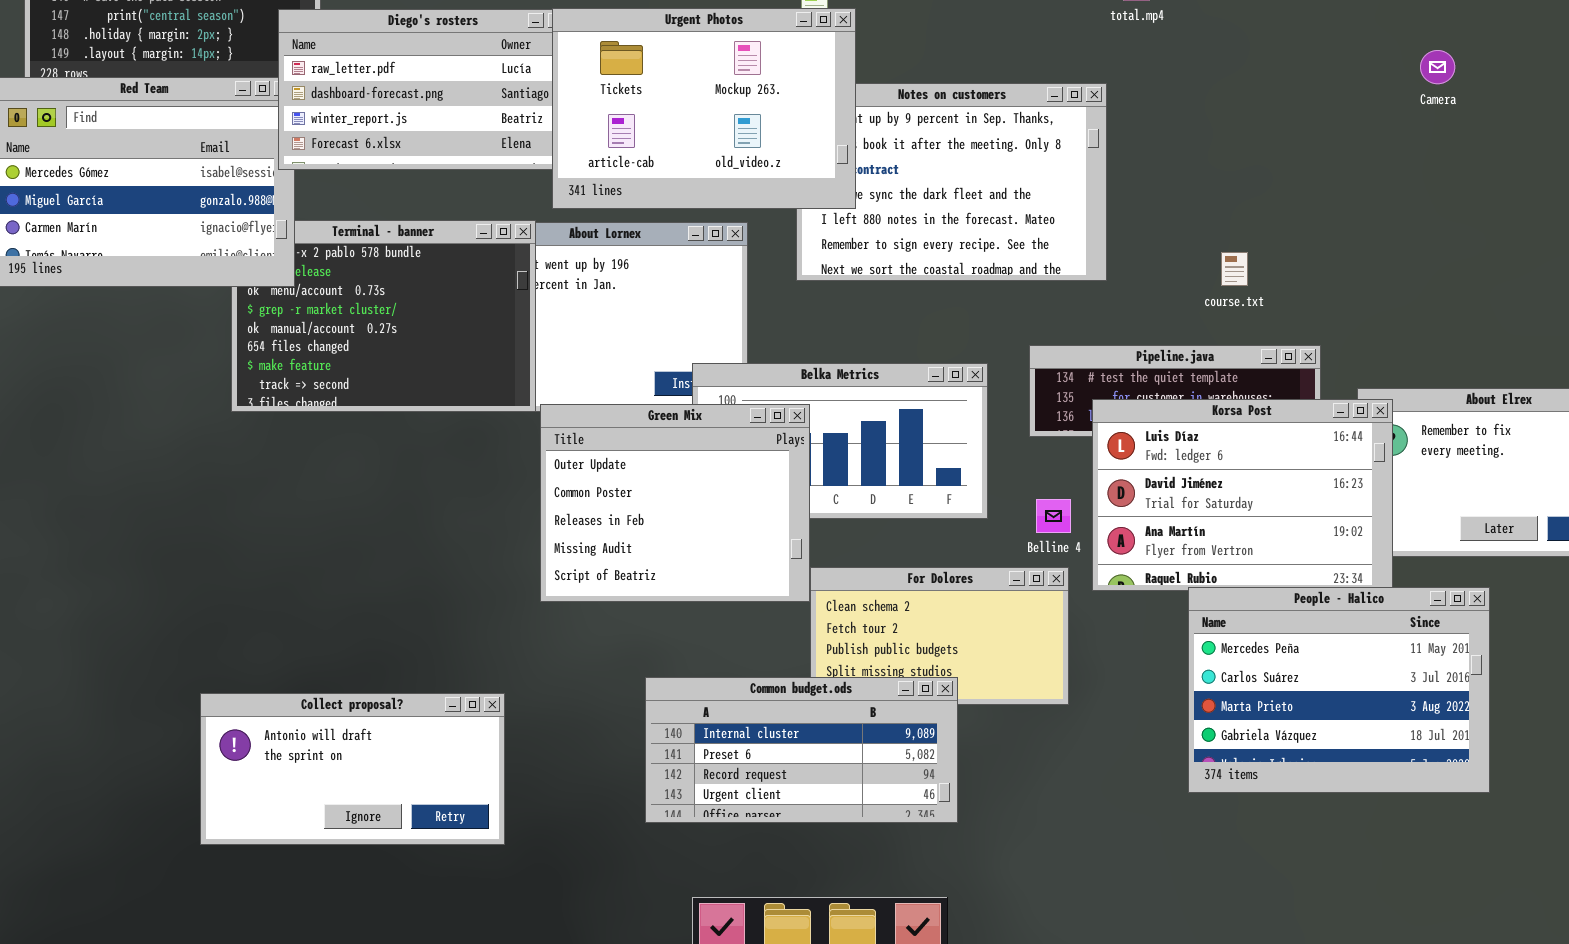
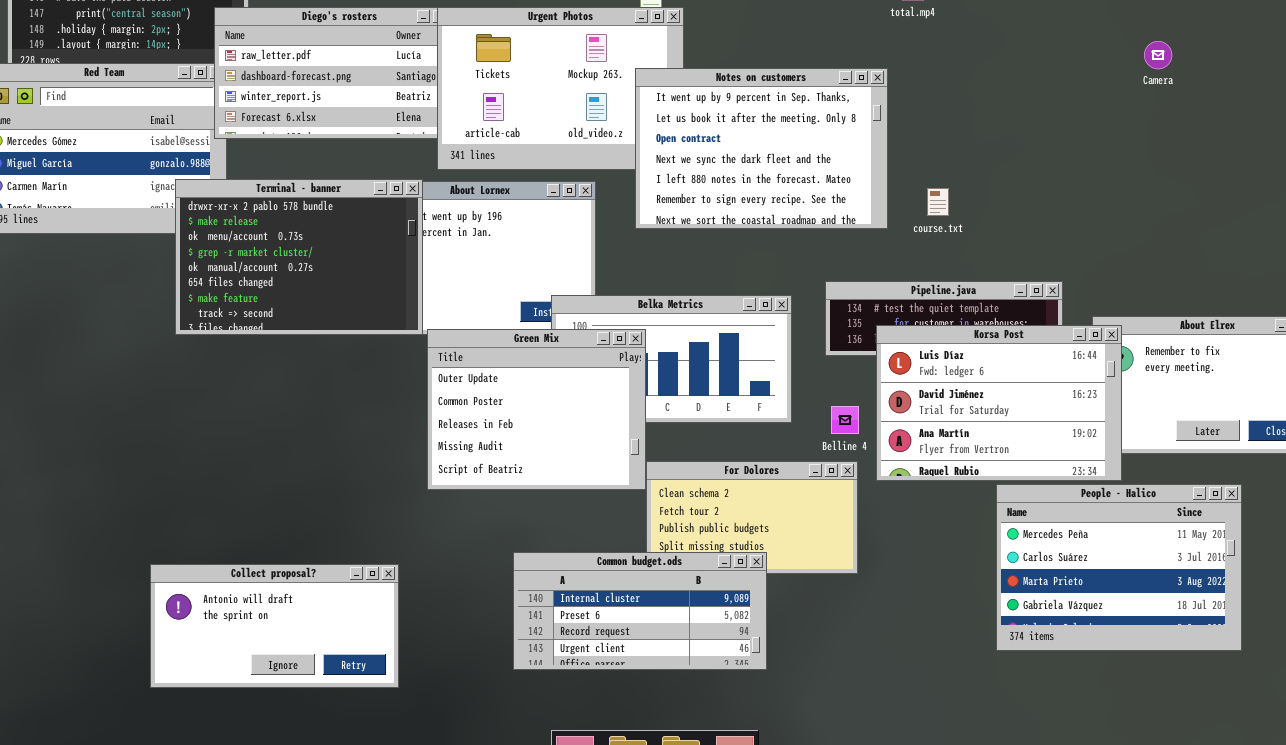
Notes on customers: [796,83,1107,281] -> [635,68,888,229], raised
Terminal - banner: [231,220,536,412] -> [175,179,423,335], raised
course.txt: [1221,252,1248,286] -> [927,188,949,216], moved
People - Halico: [1188,587,1490,793] -> [996,484,1242,651], moved

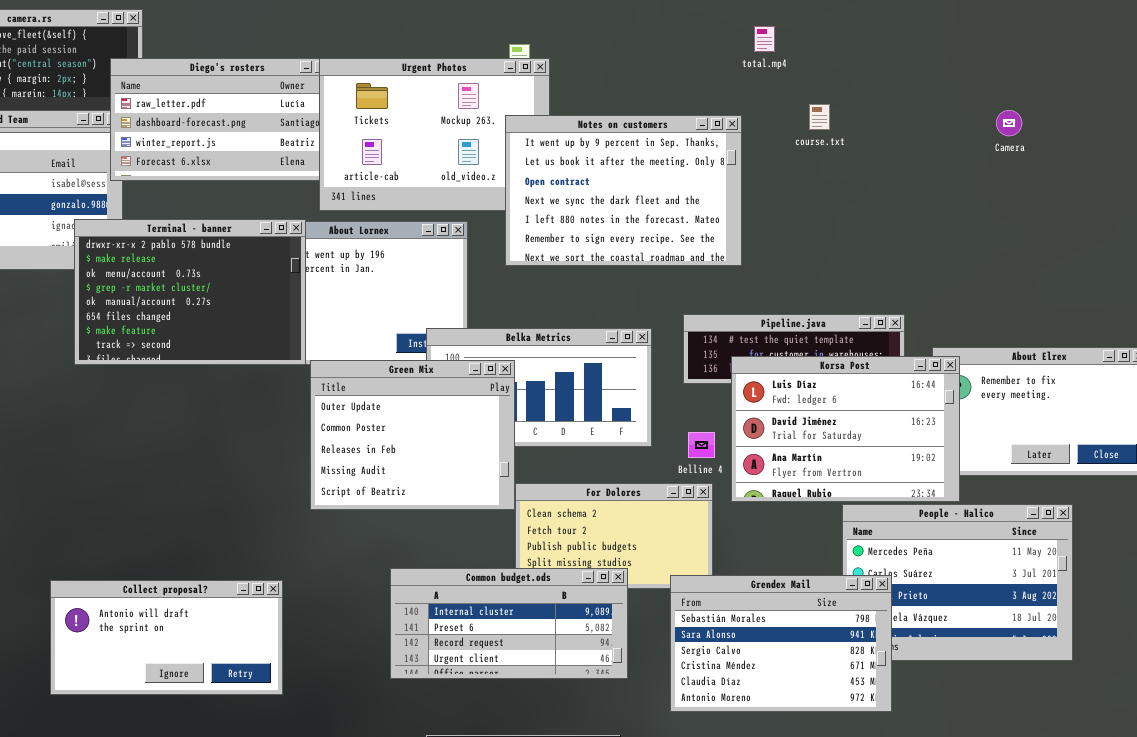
Camera: [1144,41,1172,69] -> [996,110,1022,136], moved
course.txt: [927,188,949,216] -> [809,104,830,130], moved
Grendex Mail: none -> [670,575,892,712], opened

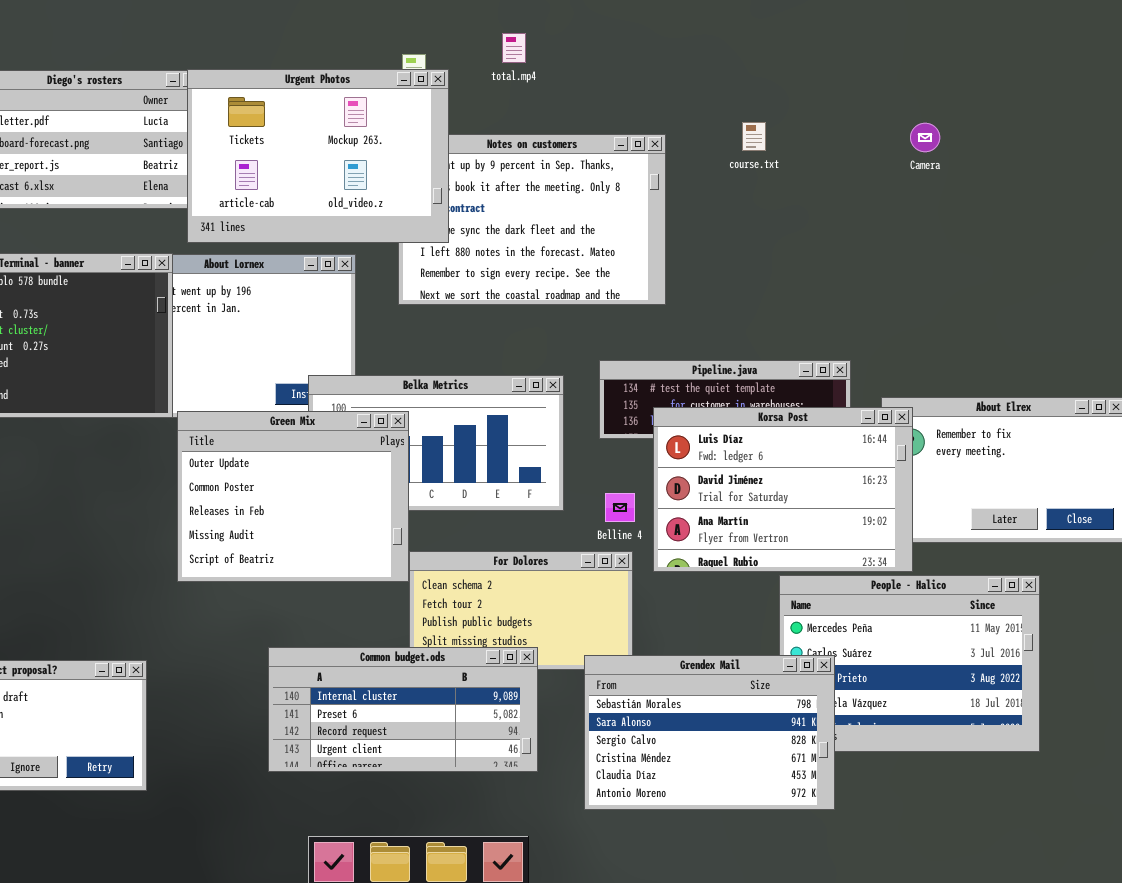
total.mp4: [754,26,775,52] -> [502,33,526,63], moved
Urgent Photos: [319,58,550,211] -> [187,69,449,243], raised
Camera: [996,110,1022,136] -> [910,123,940,152], moved

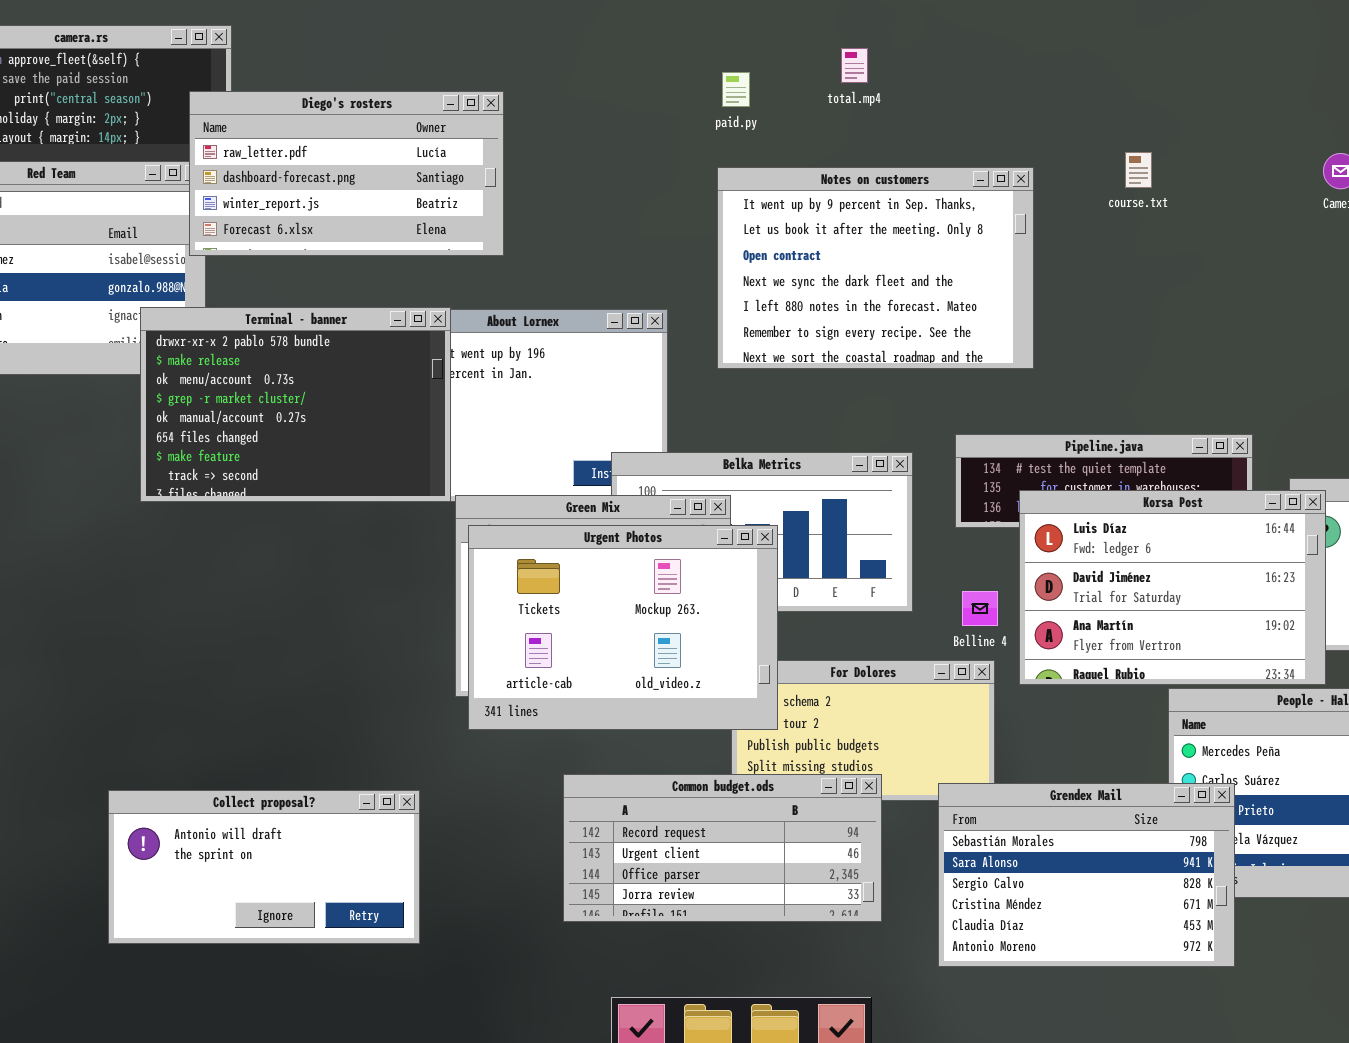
Urgent Photos: [187,69,449,243] -> [468,525,778,730], moved
Common budget.ods: [268,647,538,772] -> [563,774,882,922], scrolled down 2 rows

